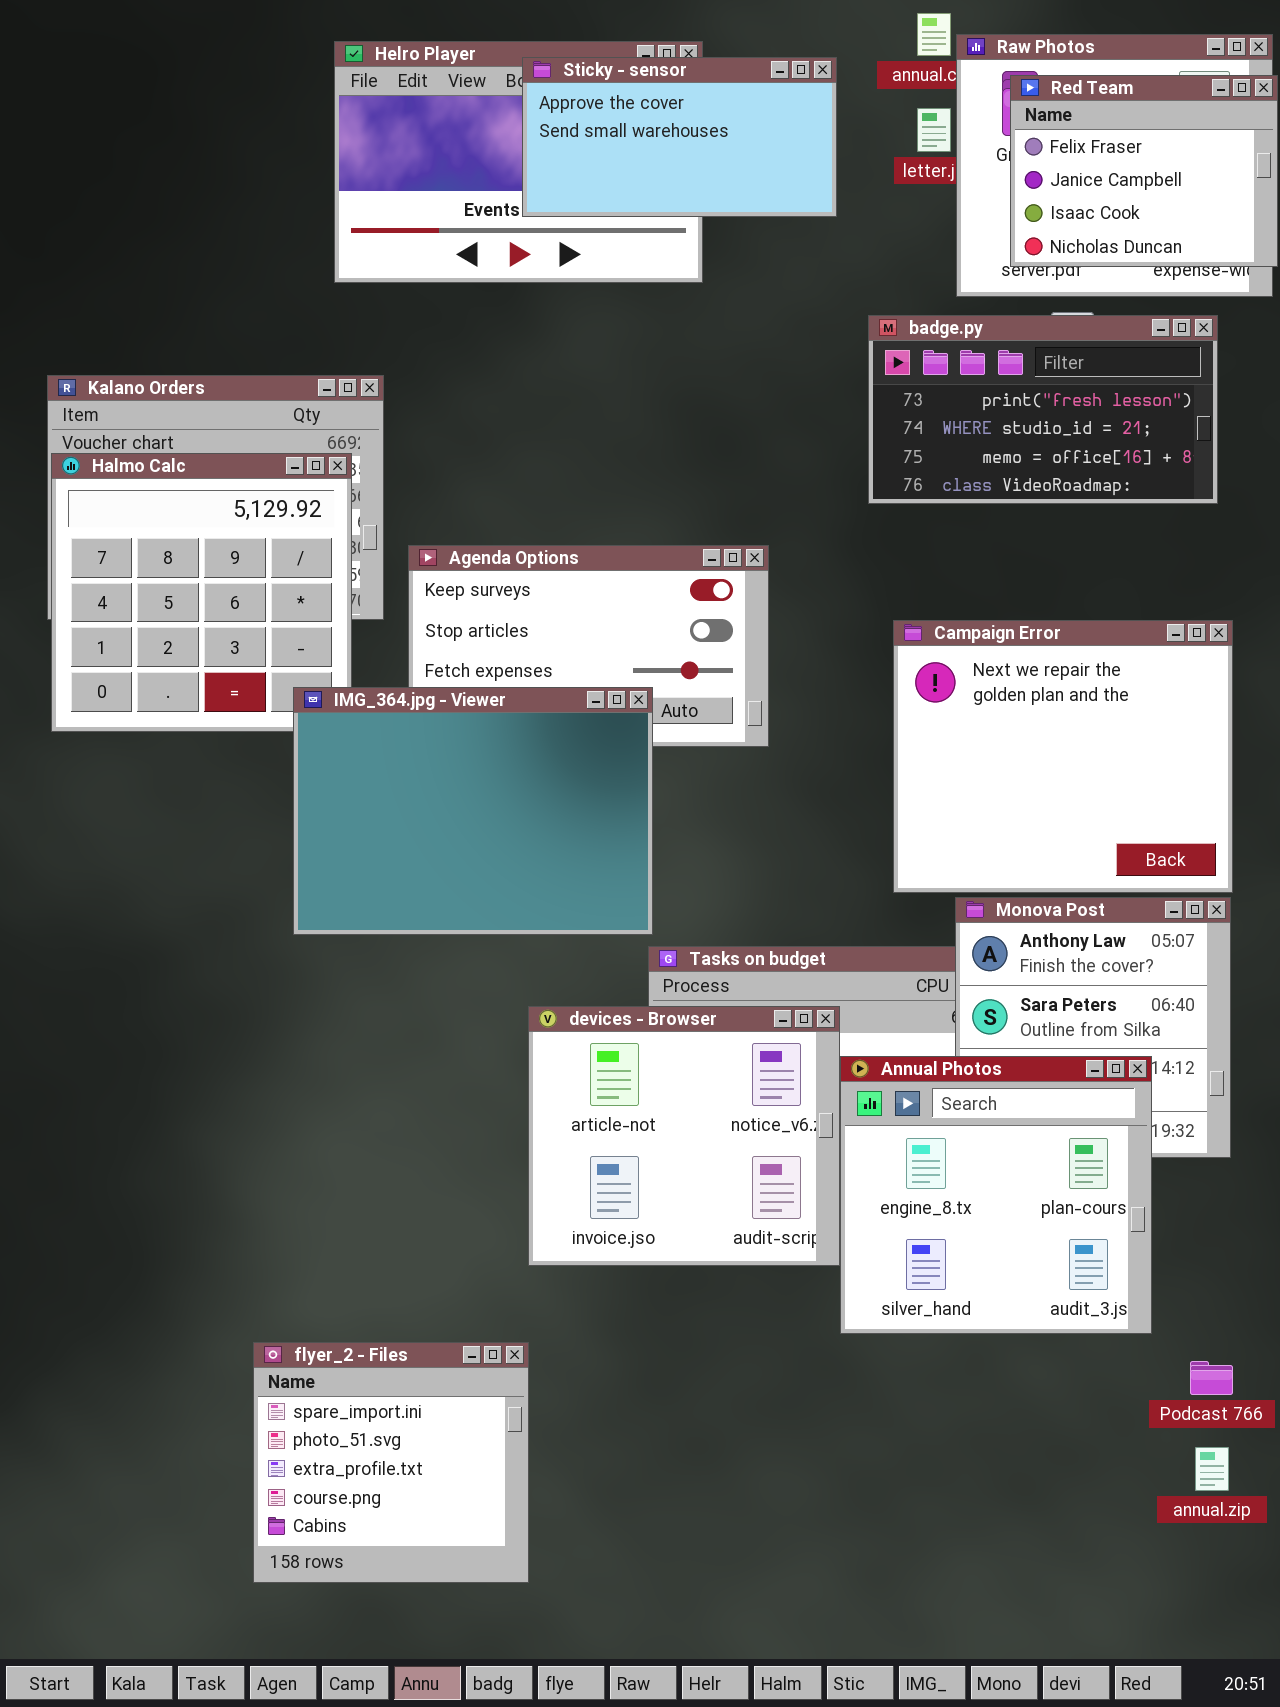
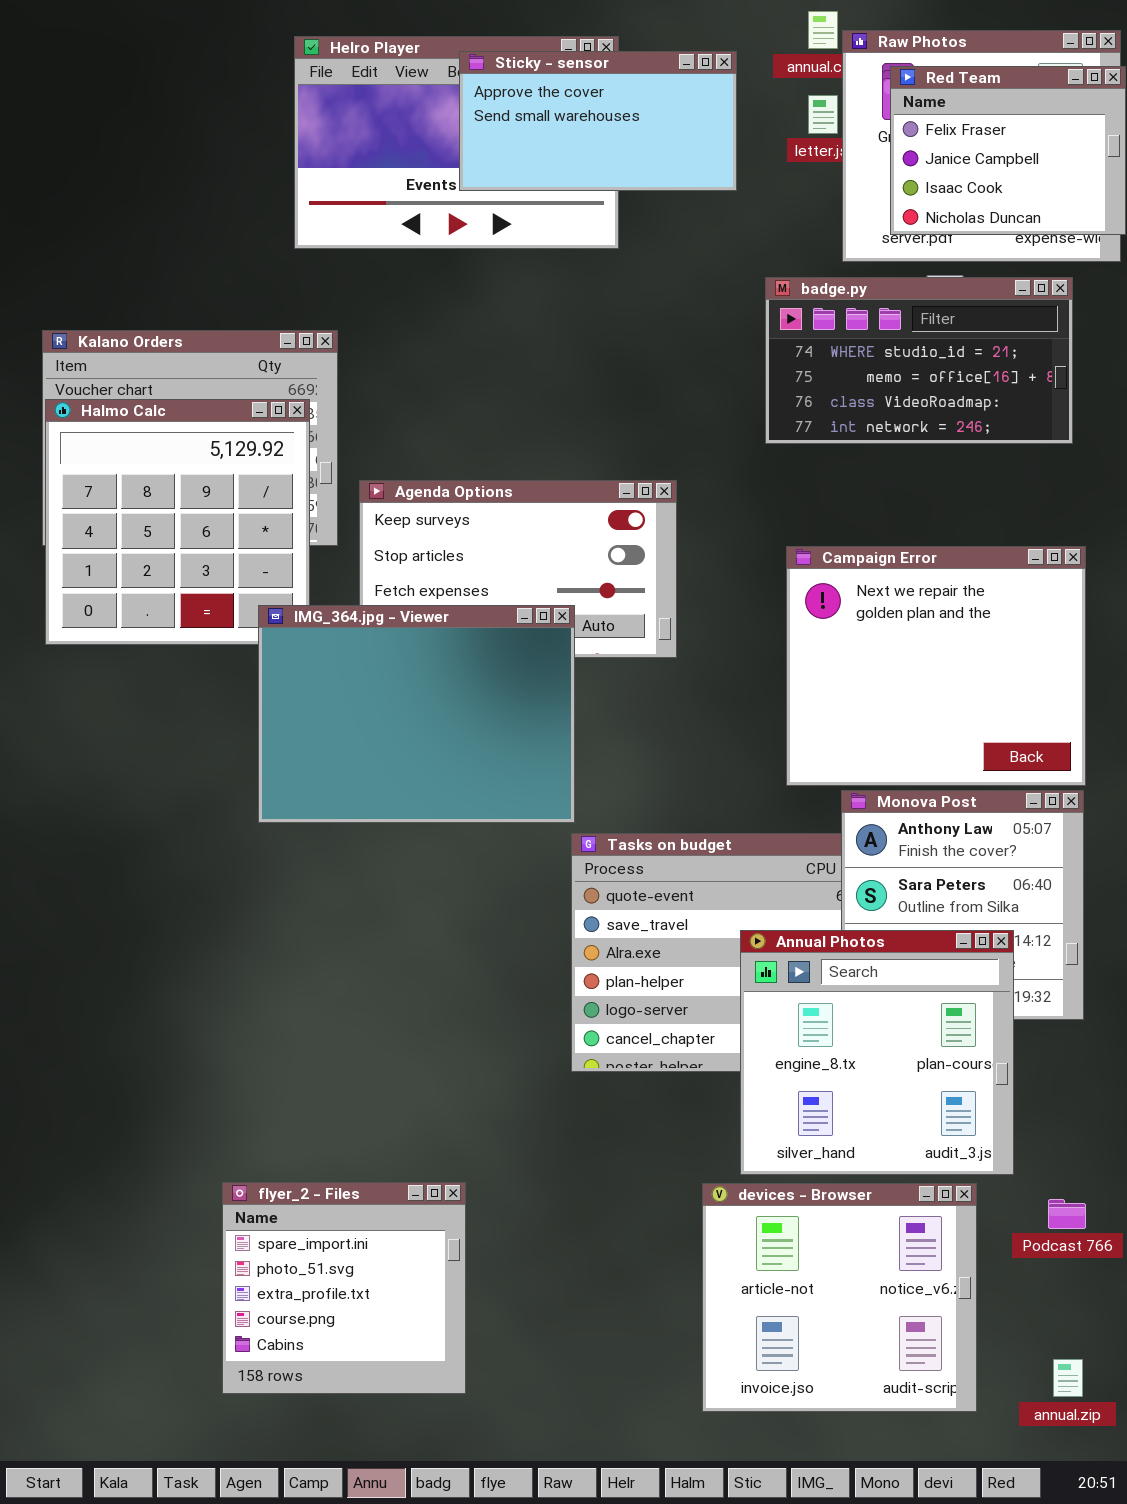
badge.py: [868,315,1218,504] -> [765,277,1073,444], scrolled down 1 row
devices - Browser: [528,1006,840,1266] -> [702,1183,977,1412], moved
annual.zip: [1195,1447,1229,1491] -> [1053,1359,1083,1397], moved

